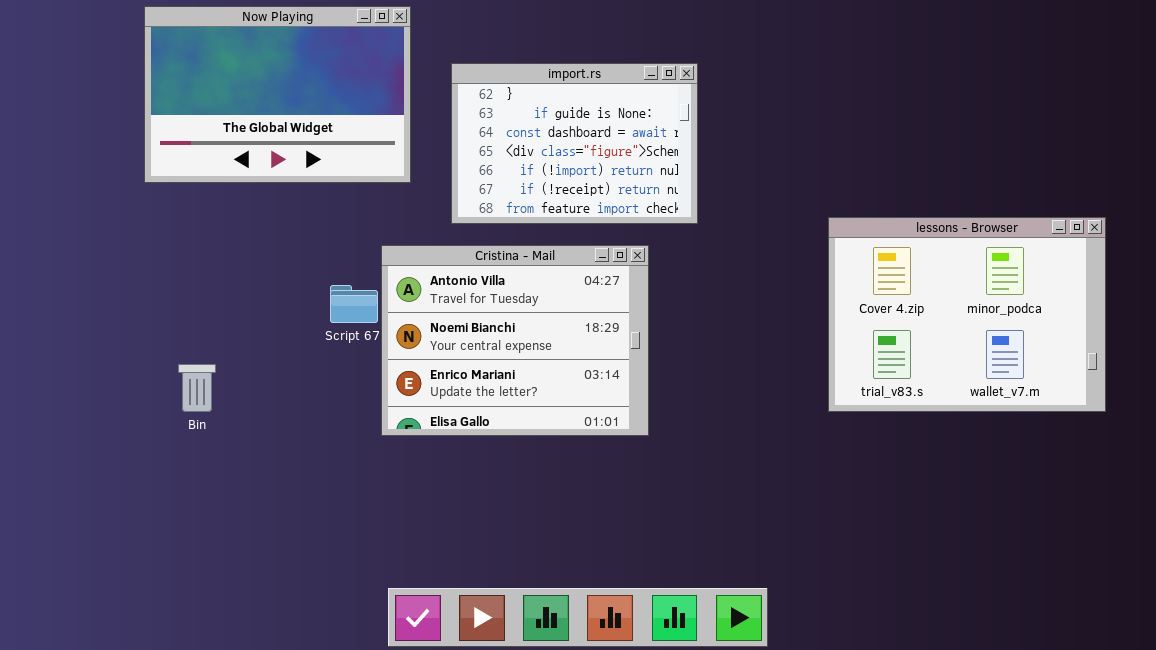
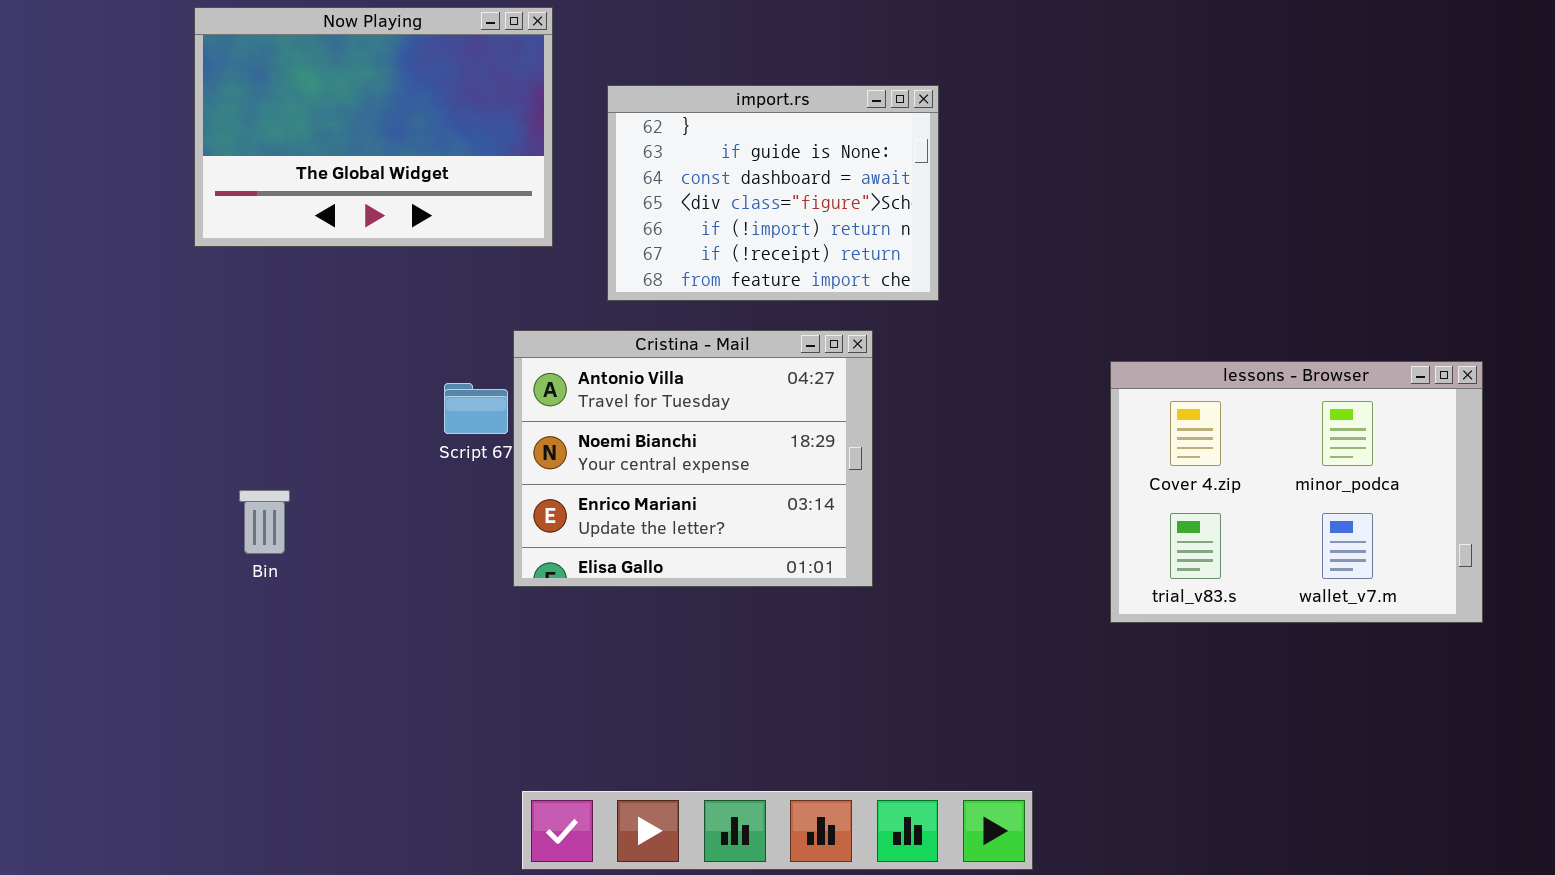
lessons - Browser: [828,217,1106,412] -> [1110,361,1483,623], moved

